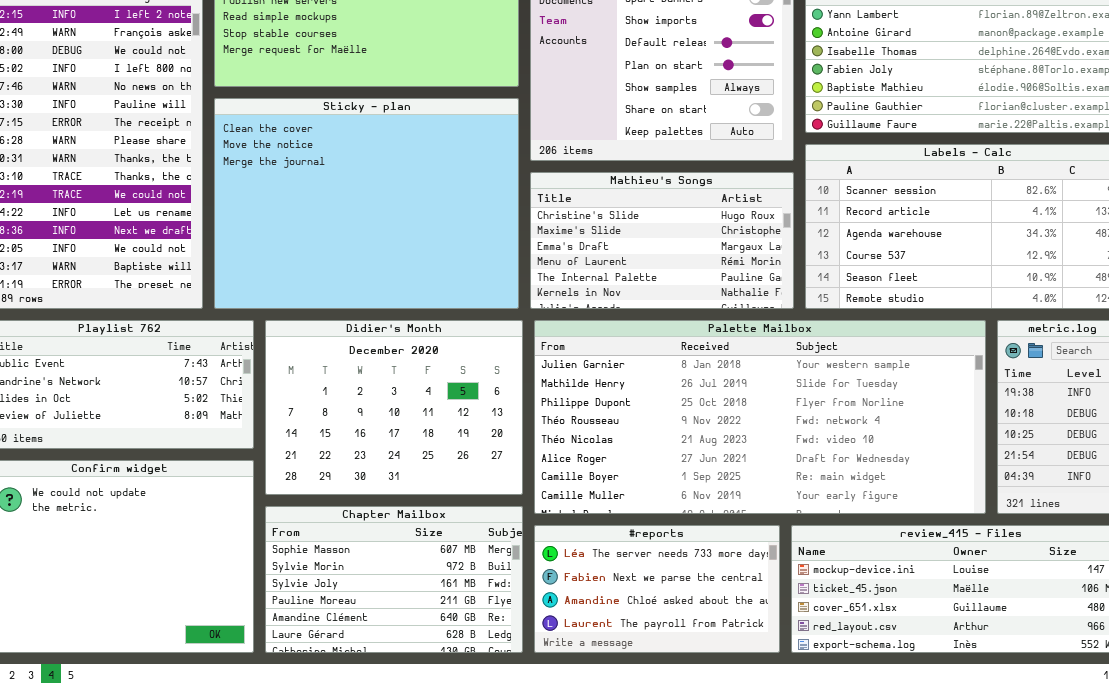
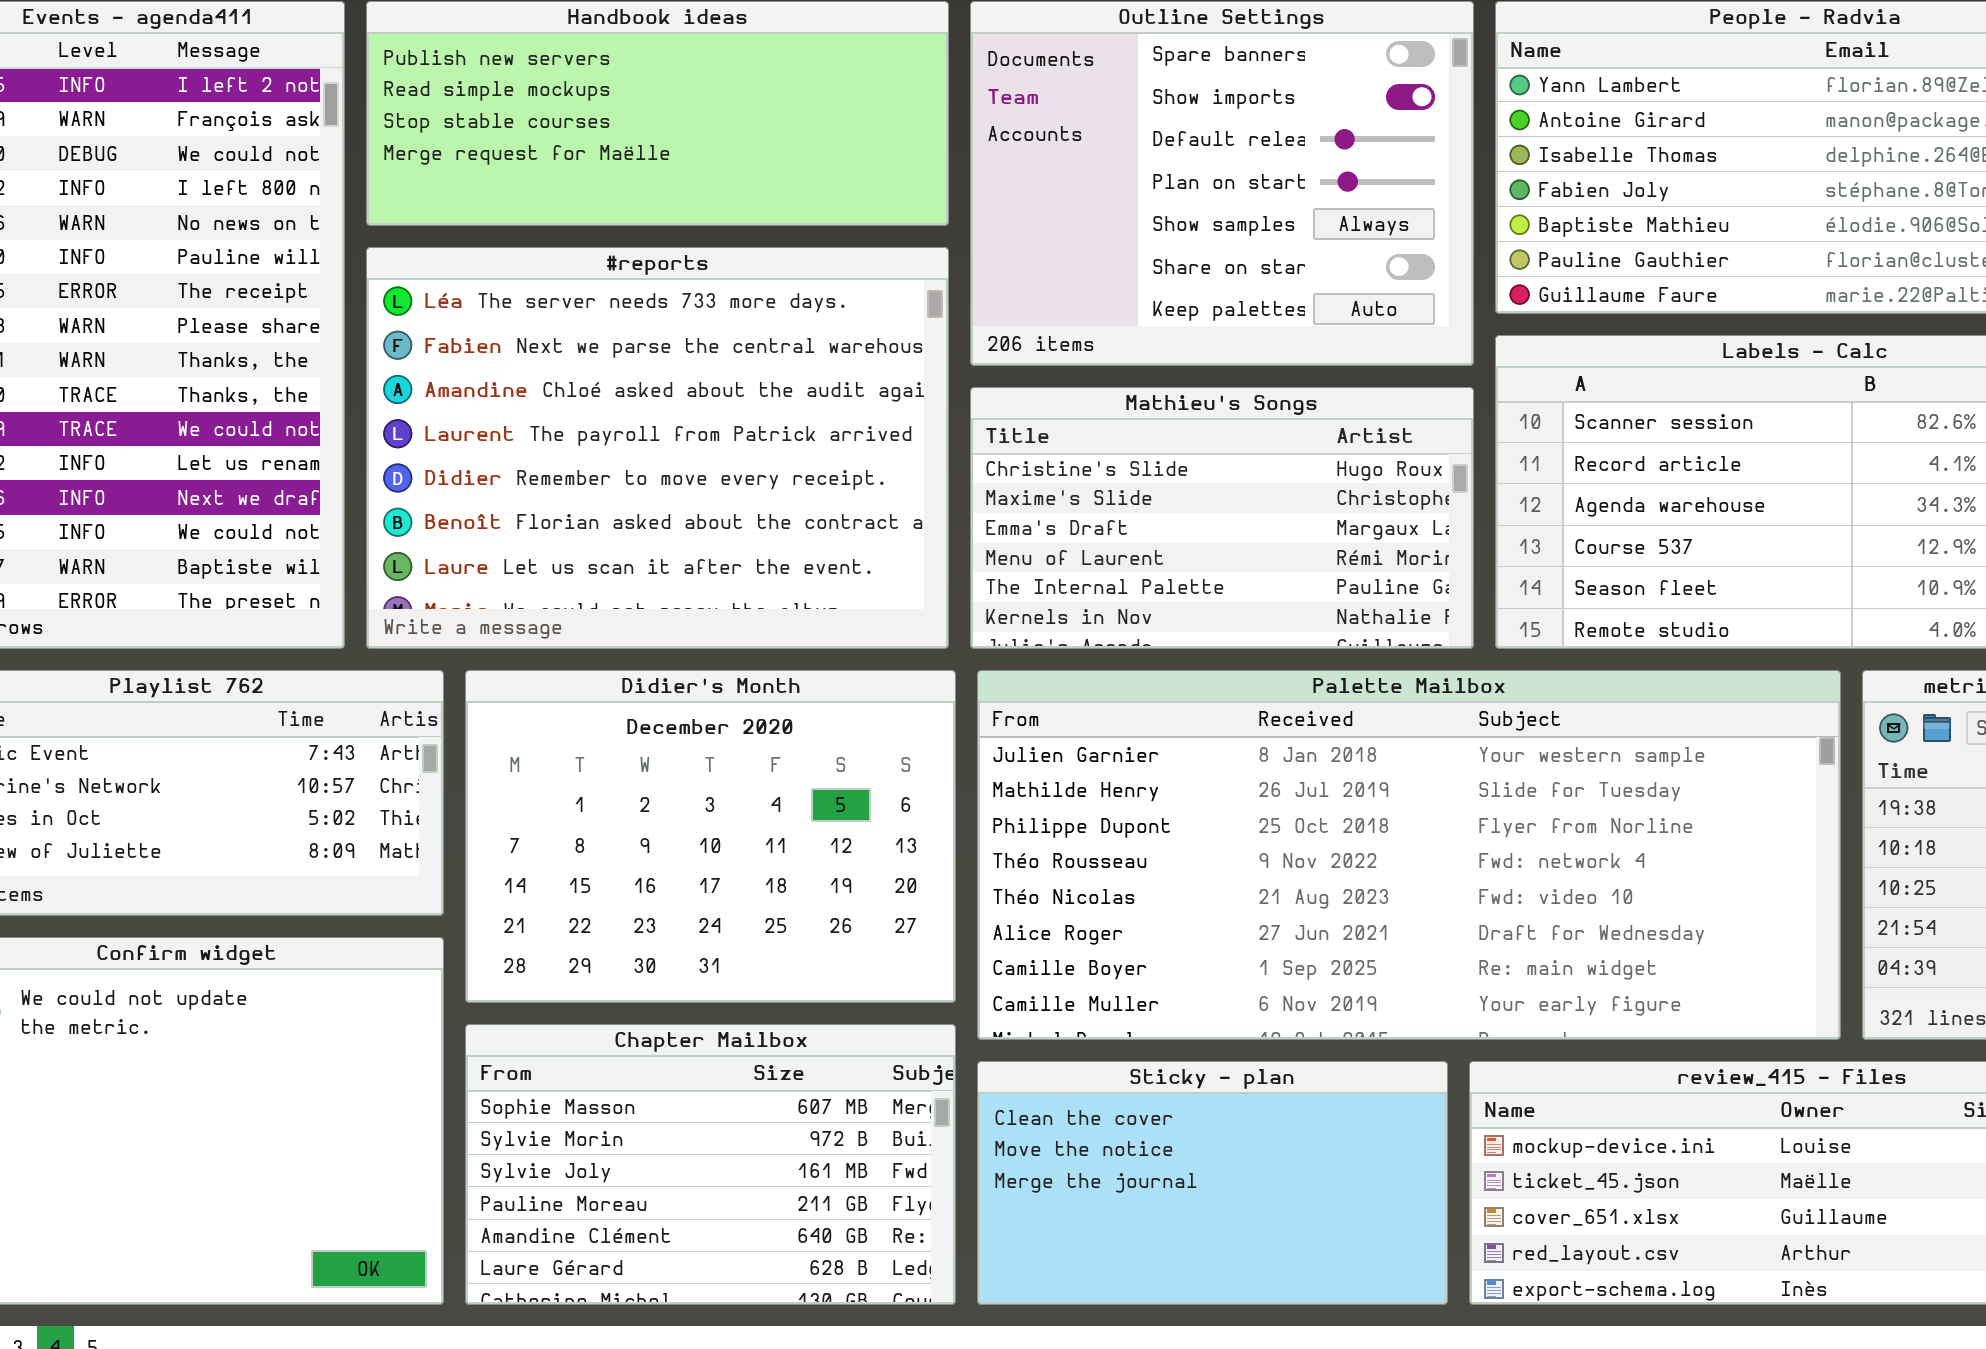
Sticky - plan: [214,98,519,309] -> [977,1061,1448,1305], moved, resized
#reports: [534,525,780,653] -> [366,247,949,649], moved, resized

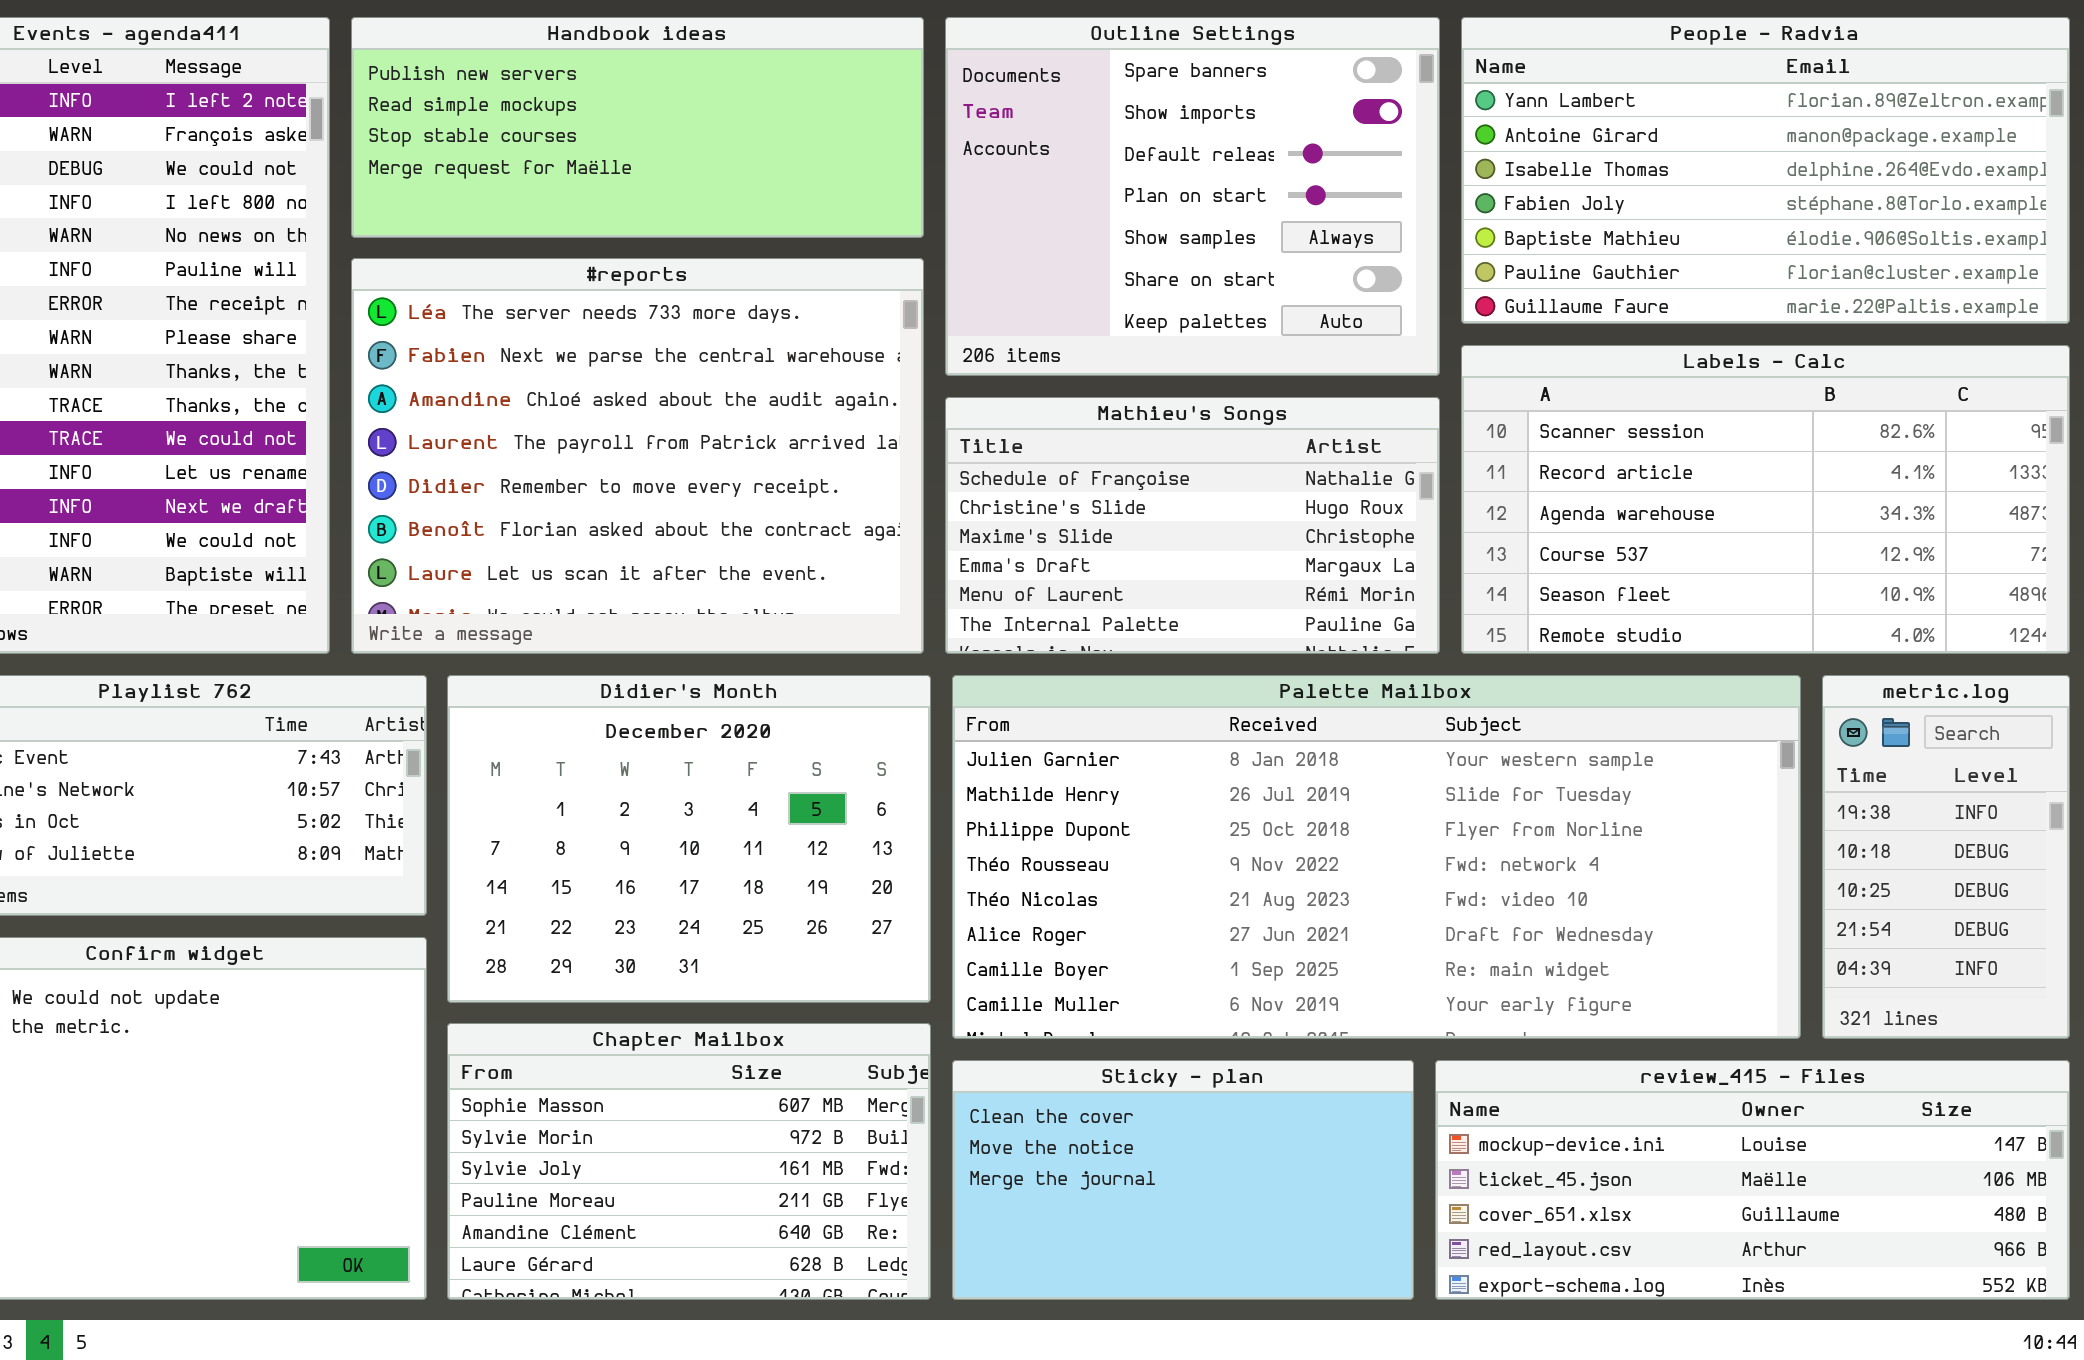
Mathieu's Songs: [970,387,1474,649] -> [945,397,1440,654], scrolled up 1 row

